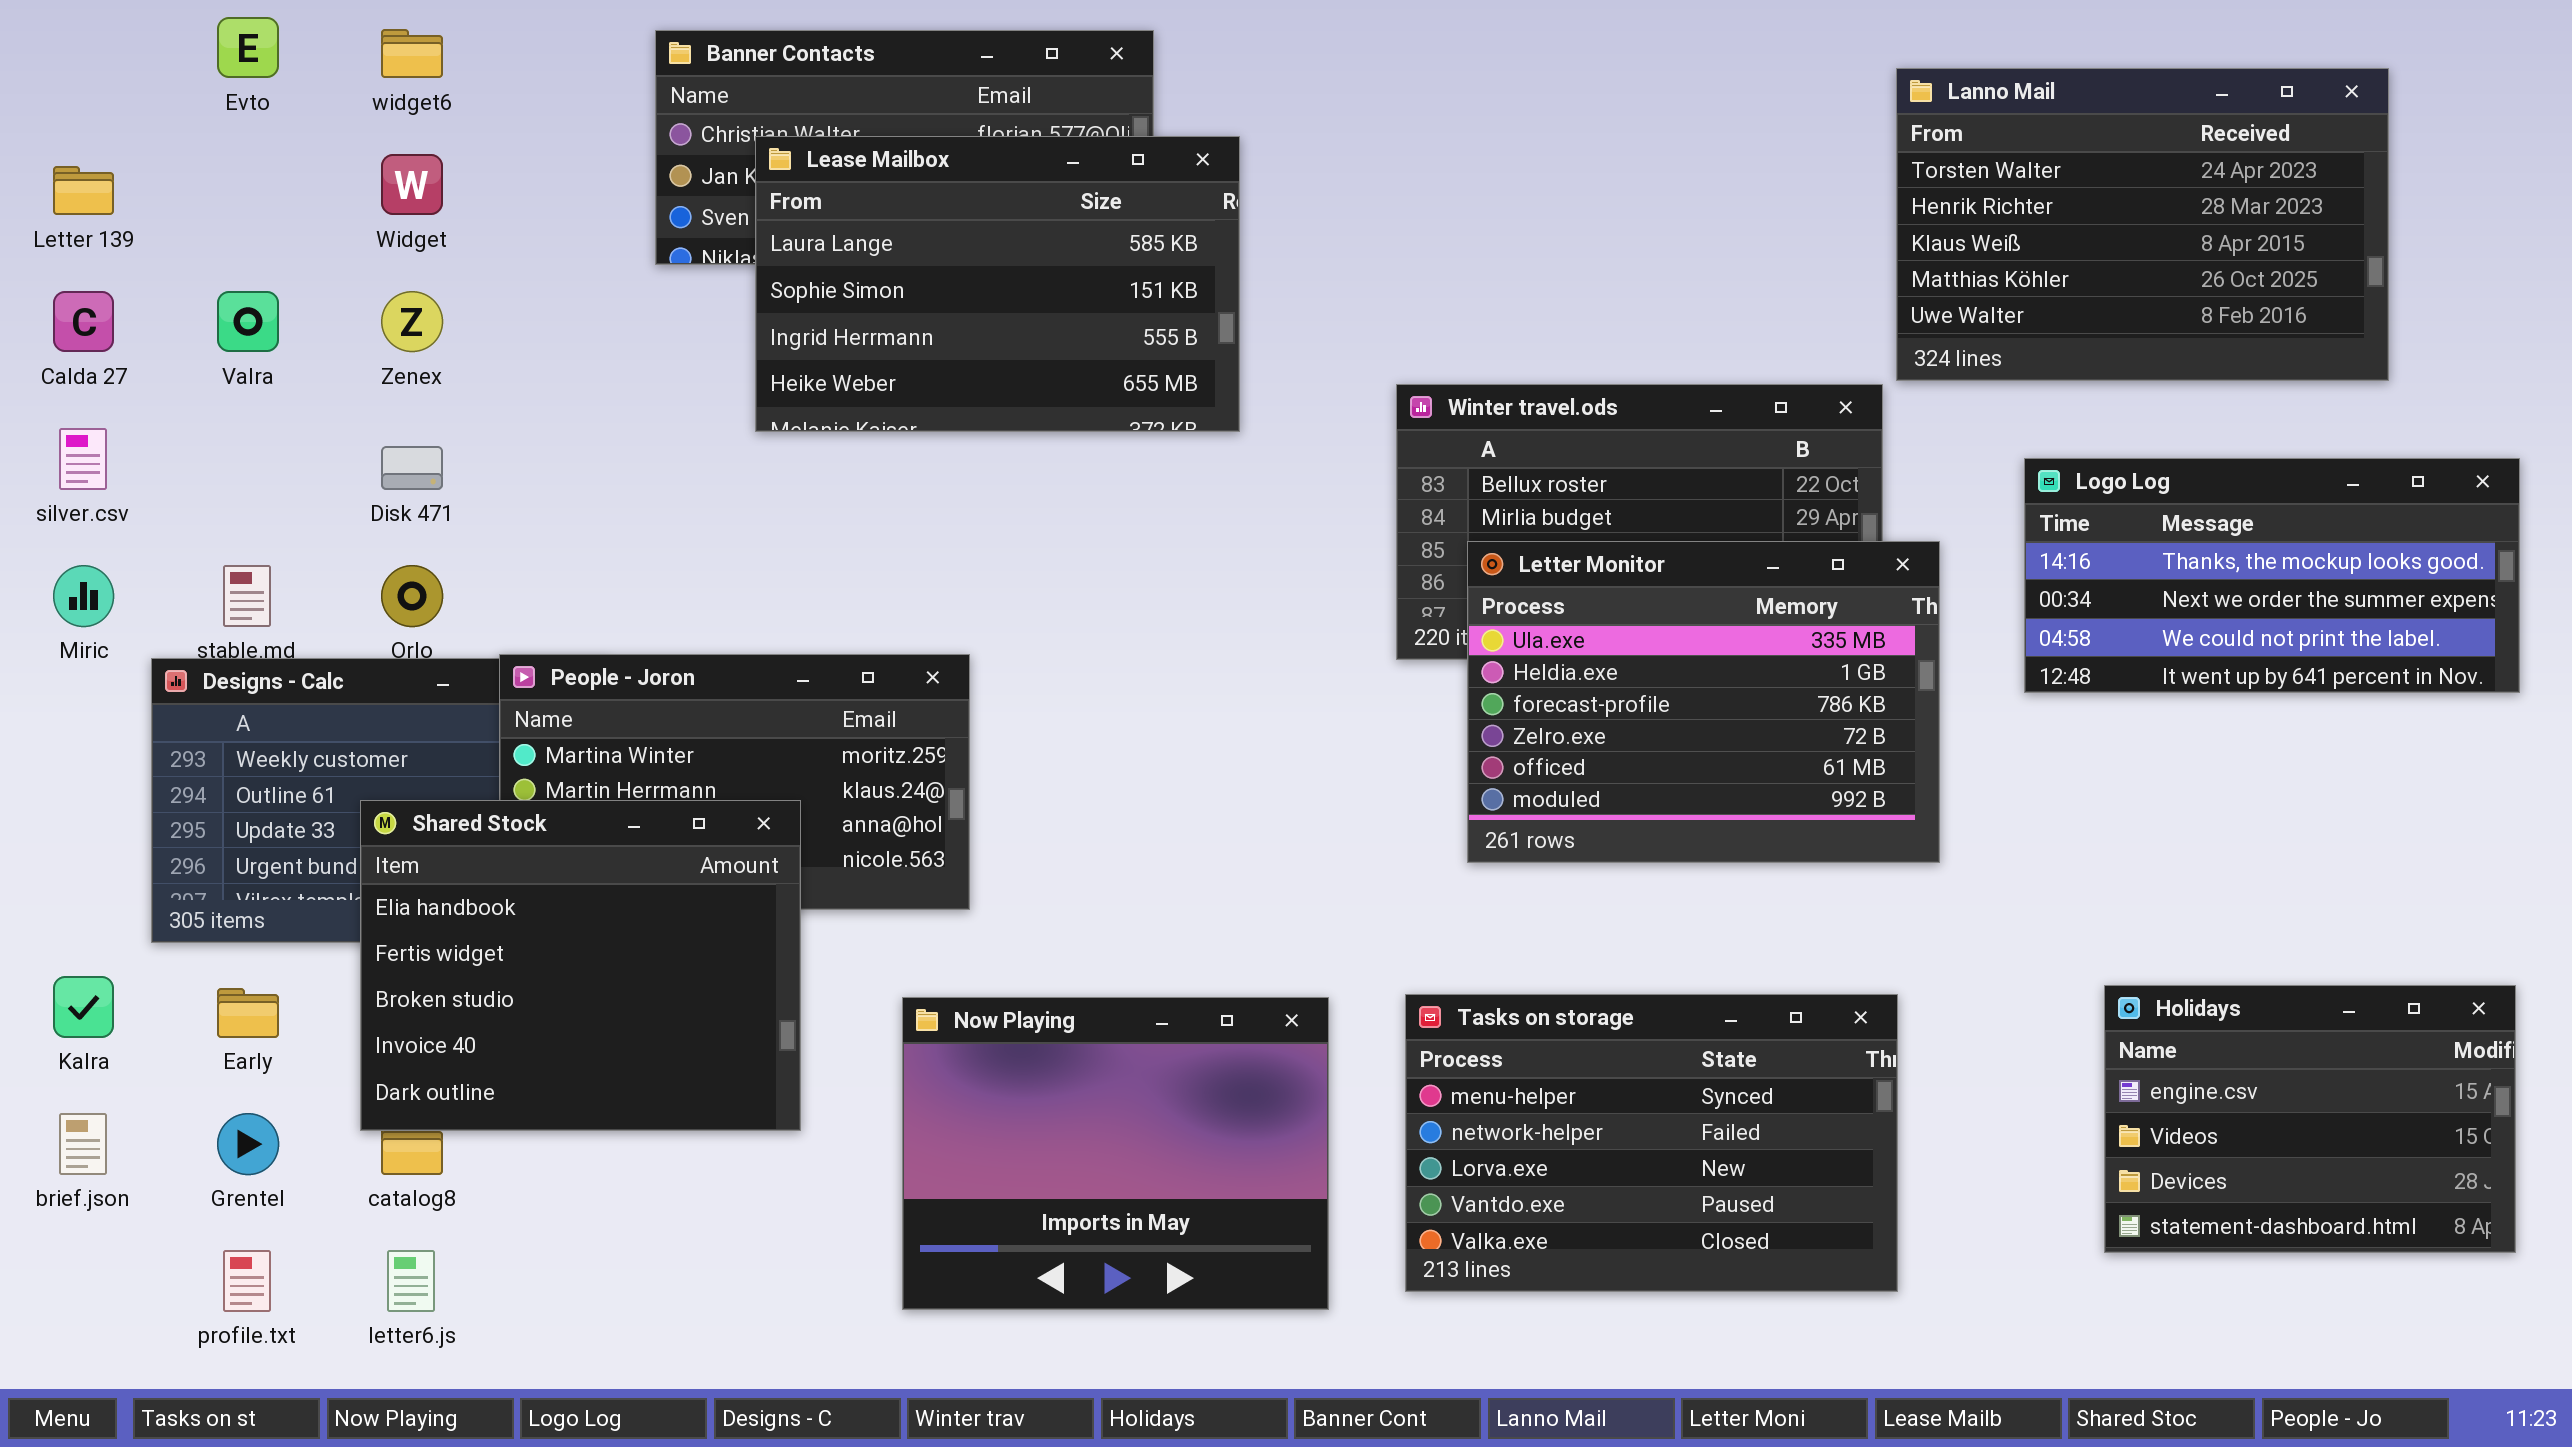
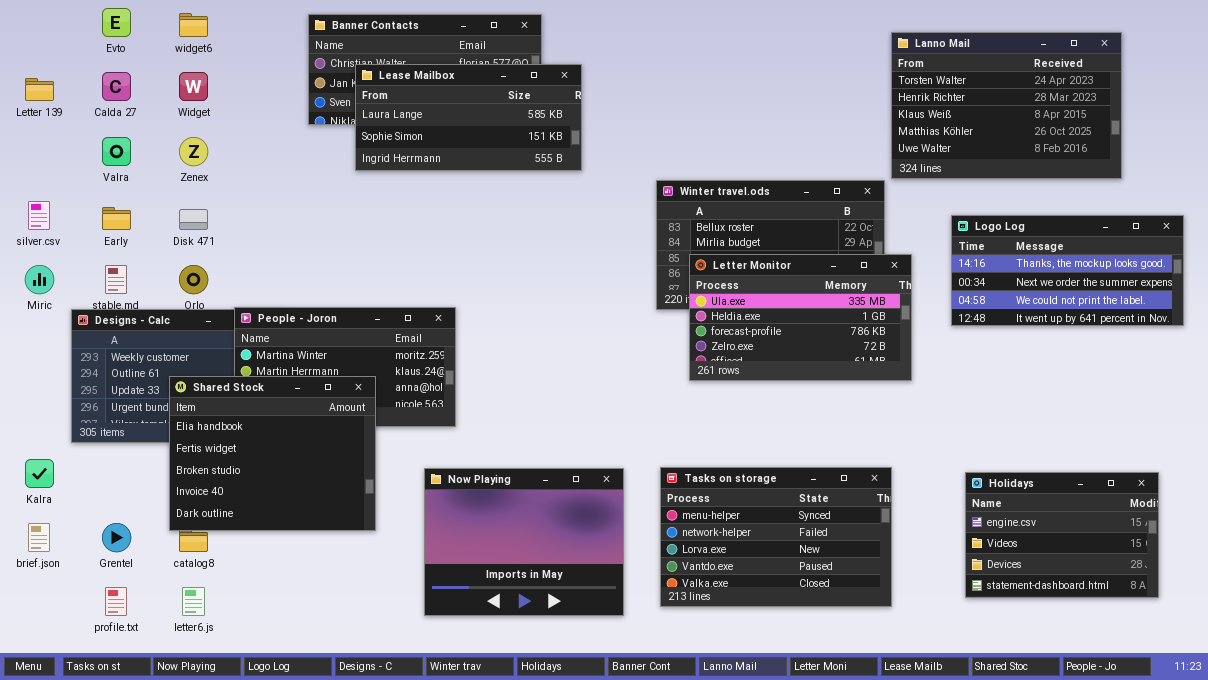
Lease Mailbox: [755,136,1240,432] -> [355,64,582,171], resized
Calda 27: [53,291,114,352] -> [102,72,131,101], moved
Letter Monitor: [1467,541,1940,863] -> [689,254,912,381], resized
Holidays: [2104,985,2516,1253] -> [965,472,1159,598], moved
Early: [217,988,279,1038] -> [102,207,131,230], moved

